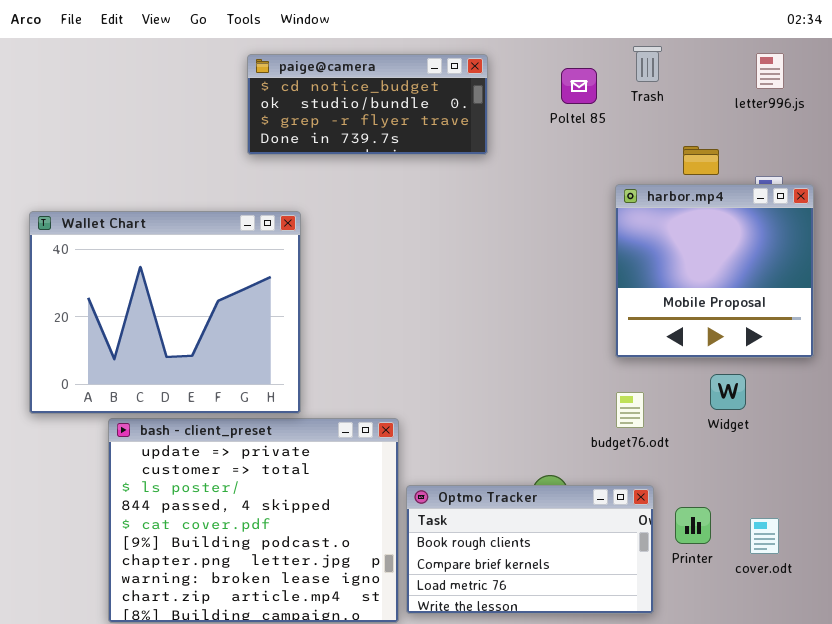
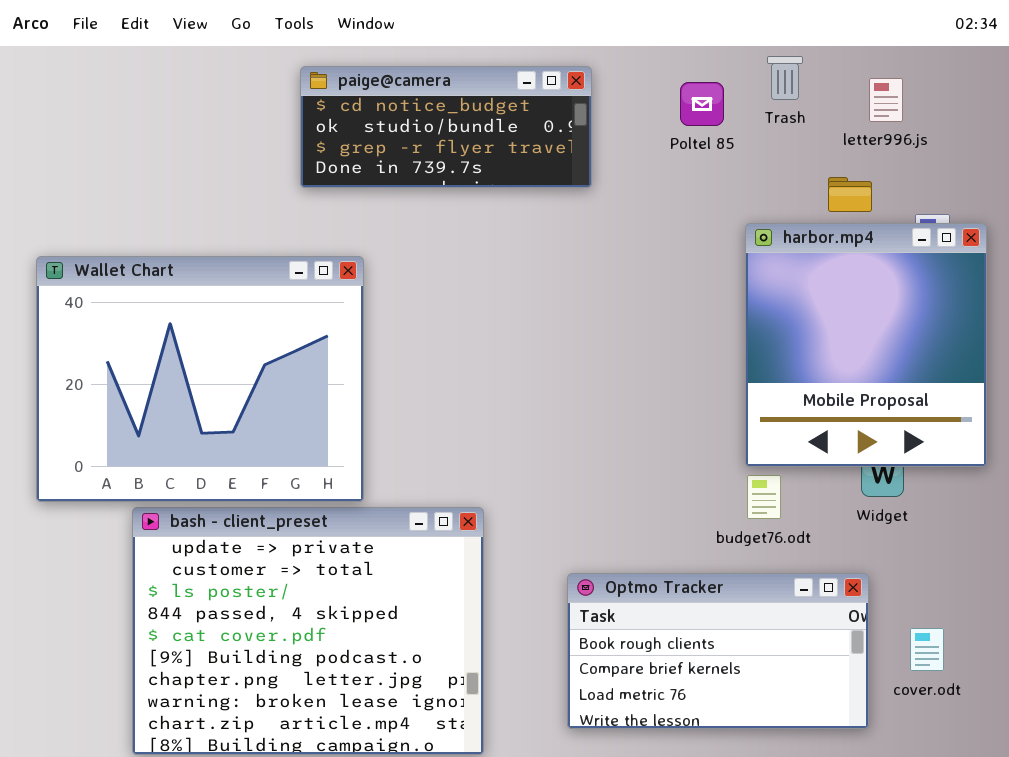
letter996.js: [756,53,784,89] -> [869,78,903,122], moved
harbor.mp4: [615,184,814,358] -> [745,223,987,467], resized
Optmo Tracker: [406,485,654,614] -> [567,573,869,729], moved

